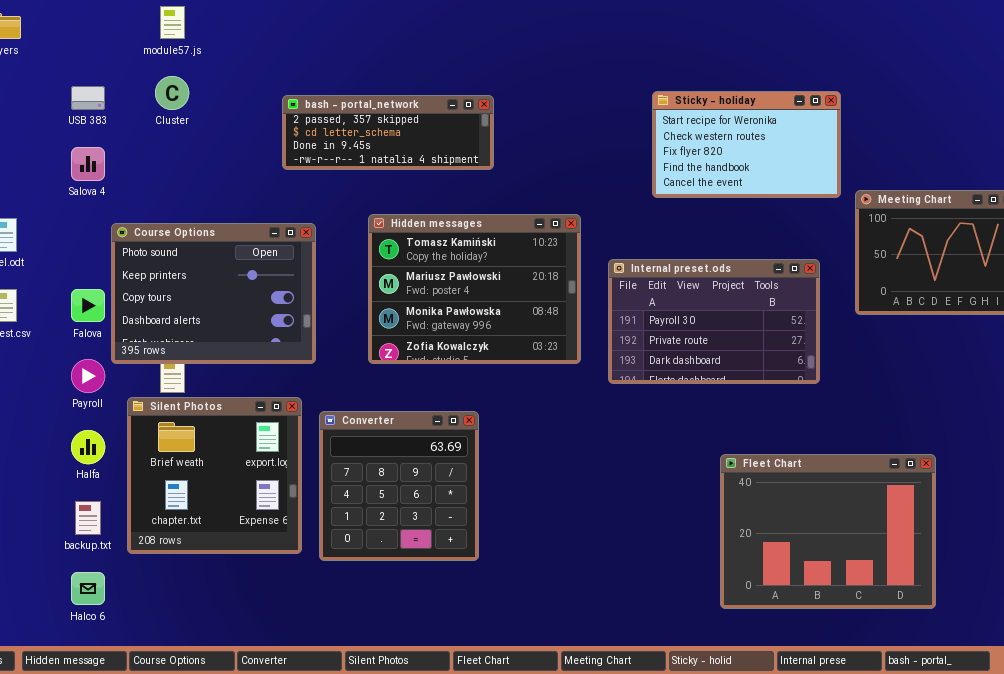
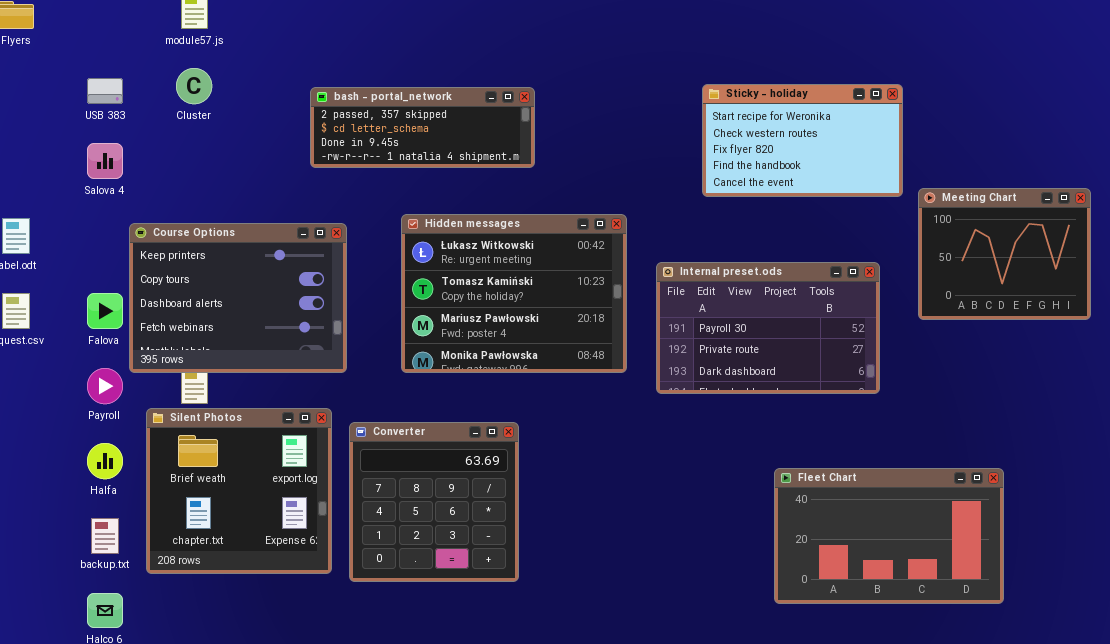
Hidden messages: [368,214,581,364] -> [401,214,627,373], scrolled up 1 row
Course Options: [111,223,316,364] -> [129,223,347,373], scrolled down 1 row
Fleet Chart: [720,454,936,609] -> [774,468,1004,604], resized

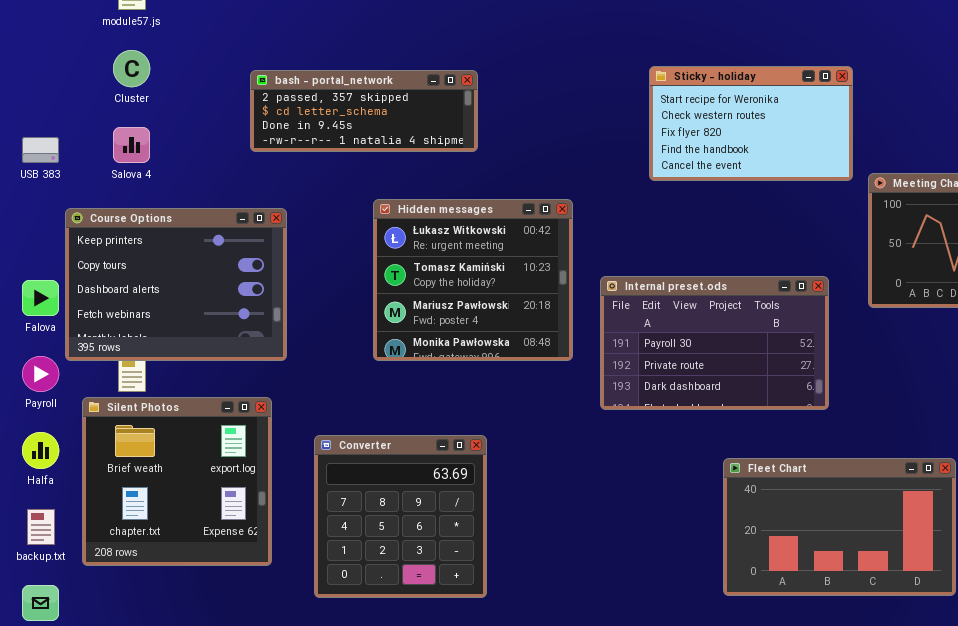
USB 383: [87,78,123,104] -> [22,137,59,163], moved
Salova 4: [87,143,123,179] -> [113,127,150,163], moved
Hidden messages: [401,214,627,373] -> [373,199,573,361], resized
Internal preset.ods: [656,262,880,394] -> [600,276,829,410], moved
Converter: [349,422,519,582] -> [314,435,487,598], moved

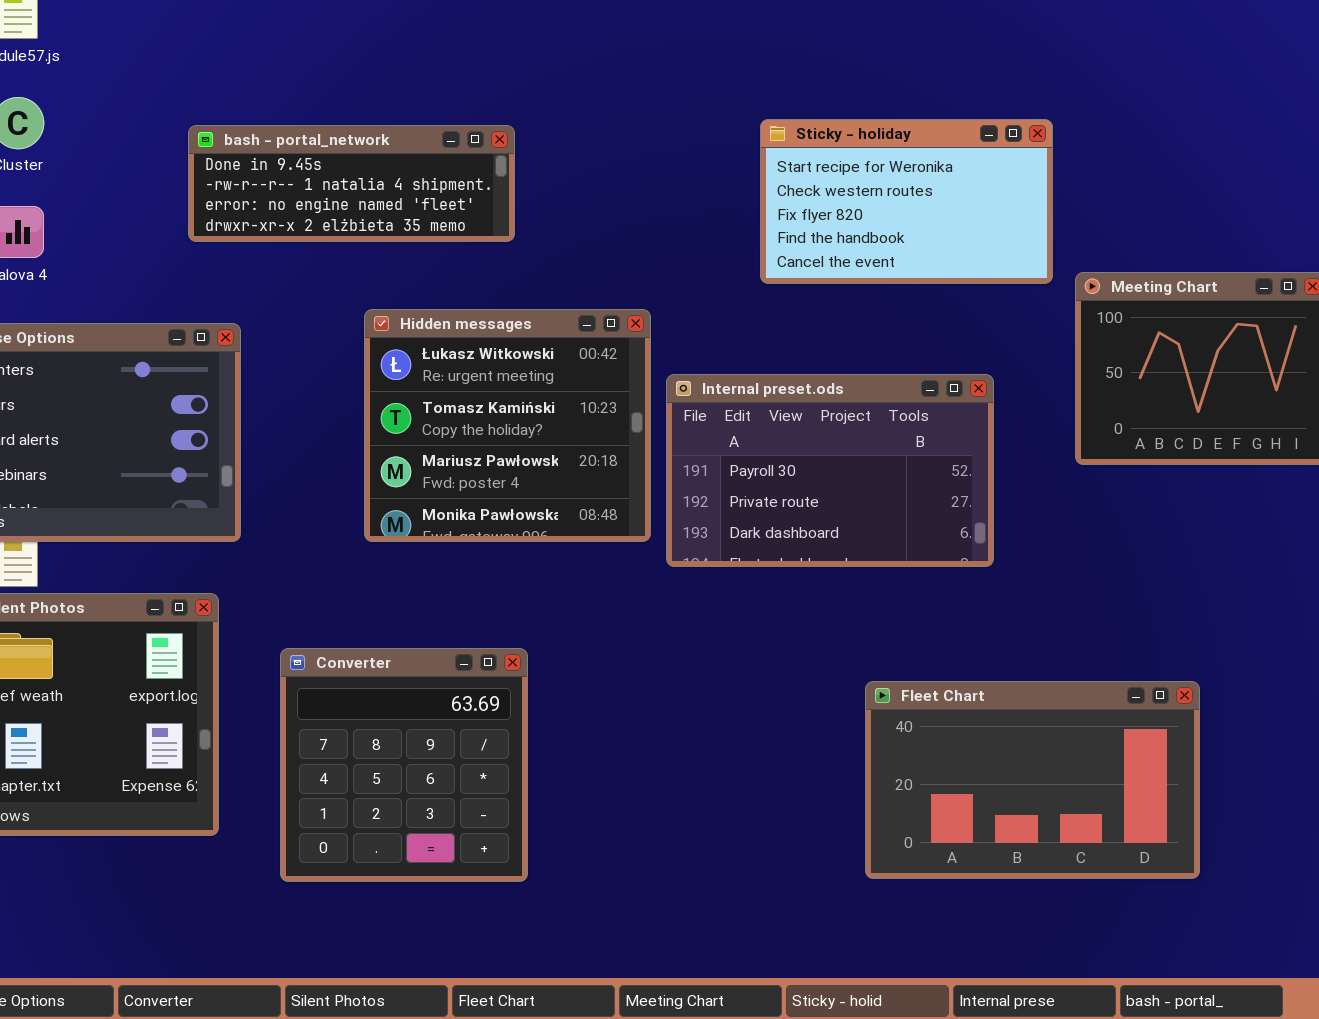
bash - portal_network: [250,70,478,152] -> [188,125,515,242], scrolled down 2 rows
Internal preset.ods: [600,276,829,410] -> [666,374,994,567], moved

